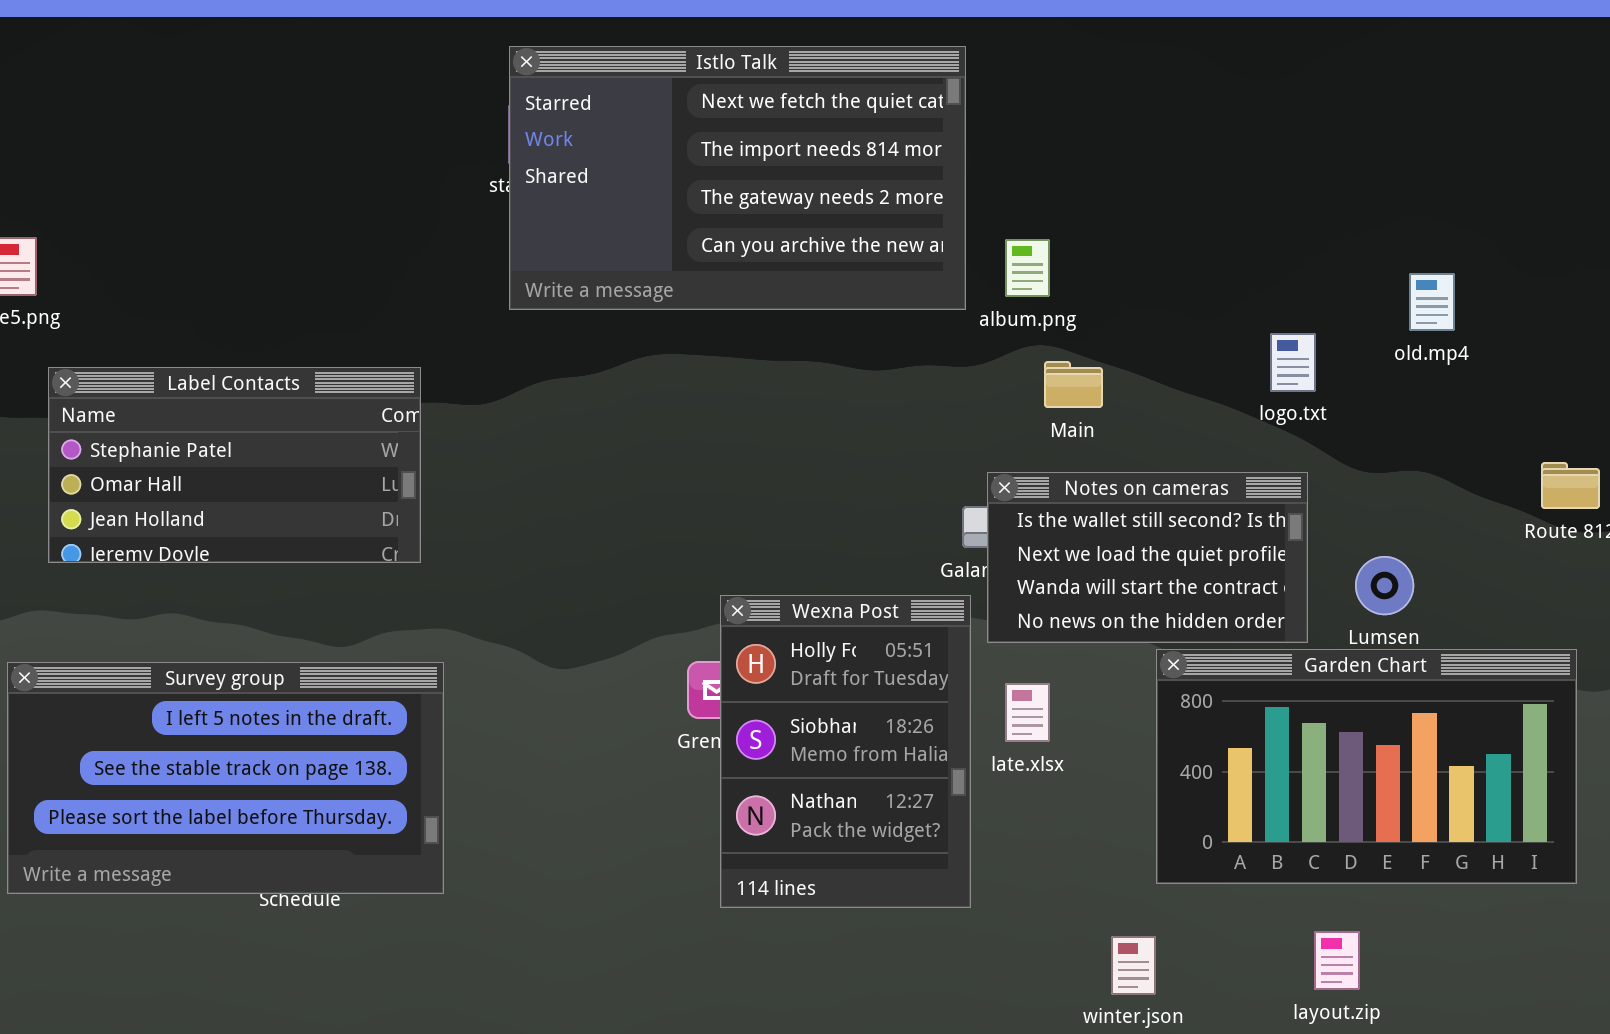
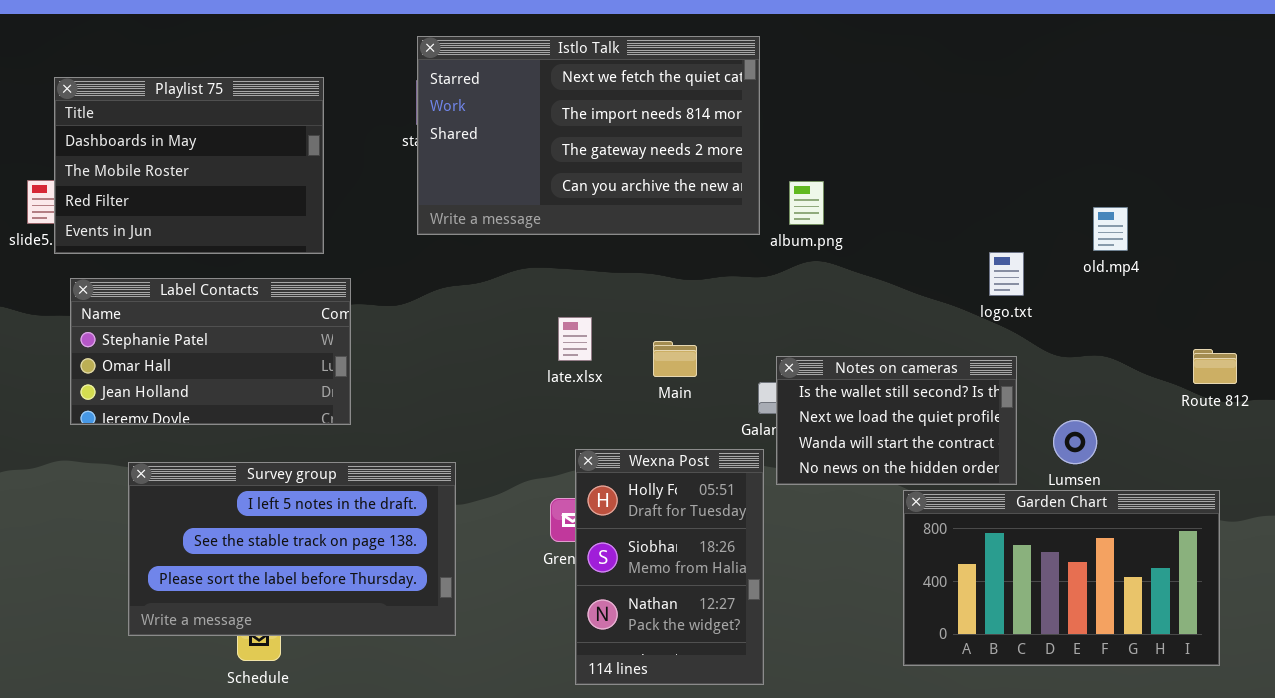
Playlist 75: none -> [54,77,324,254], opened
Main: [1044,361,1103,408] -> [653,341,697,377], moved
Survey group: [7,662,444,894] -> [128,462,456,636], moved
late.xlsx: [1005,683,1050,742] -> [558,317,592,361], moved

